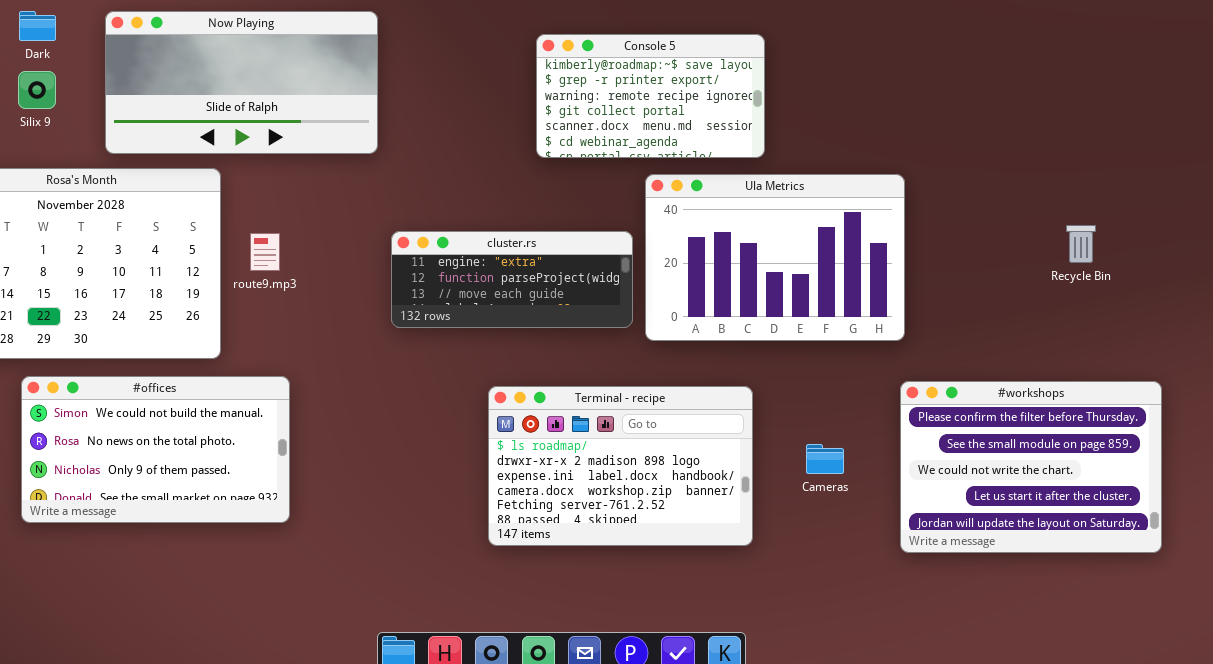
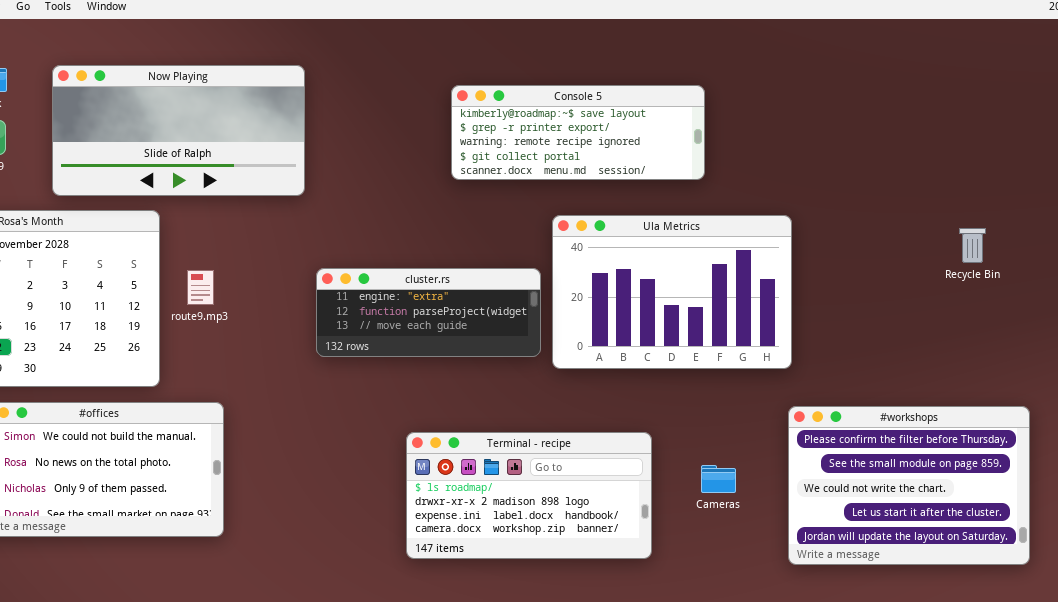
Console 5: [536,34,765,158] -> [451,85,705,180], resized
Recycle Bin: [1066,225,1096,263] -> [959,228,986,263], moved
Terminal - recipe: [488,386,753,546] -> [406,432,652,559], resized

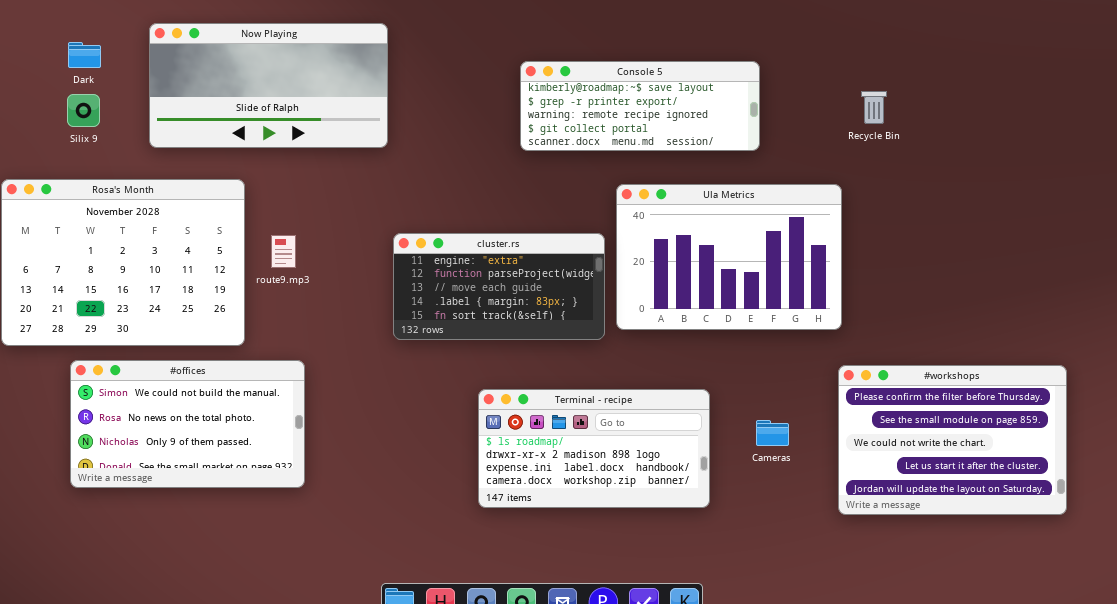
Now Playing: [52,65,305,196] -> [149,23,388,148], moved
Recycle Bin: [959,228,986,263] -> [861,91,887,124], moved
cluster.rs: [316,268,541,357] -> [393,233,605,340], resized

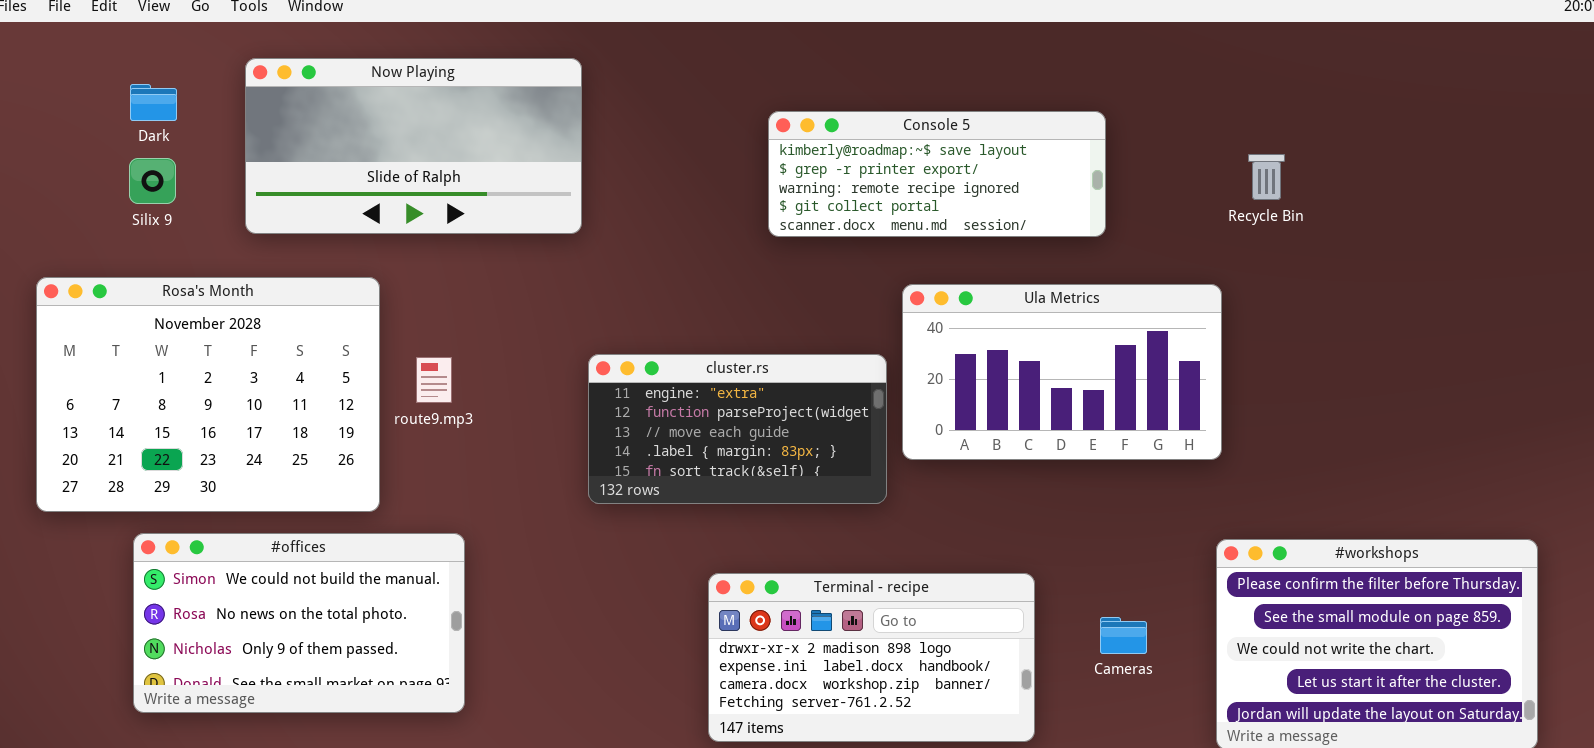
Ula Metrics: [616,184,842,330] -> [902,284,1222,460], resized
Terminal - recipe: [478,389,710,508] -> [708,573,1035,742], scrolled down 1 row

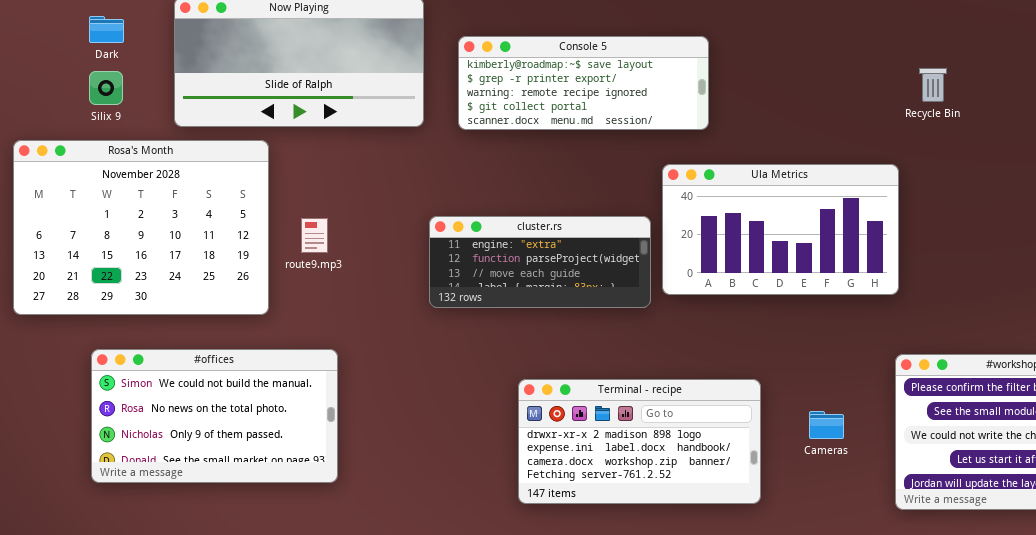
Console 5: [768,111,1106,237] -> [458,36,709,130], moved
Rosa's Month: [36,277,380,512] -> [13,140,269,315], moved
cluster.rs: [588,354,887,504] -> [429,216,651,308], resized

